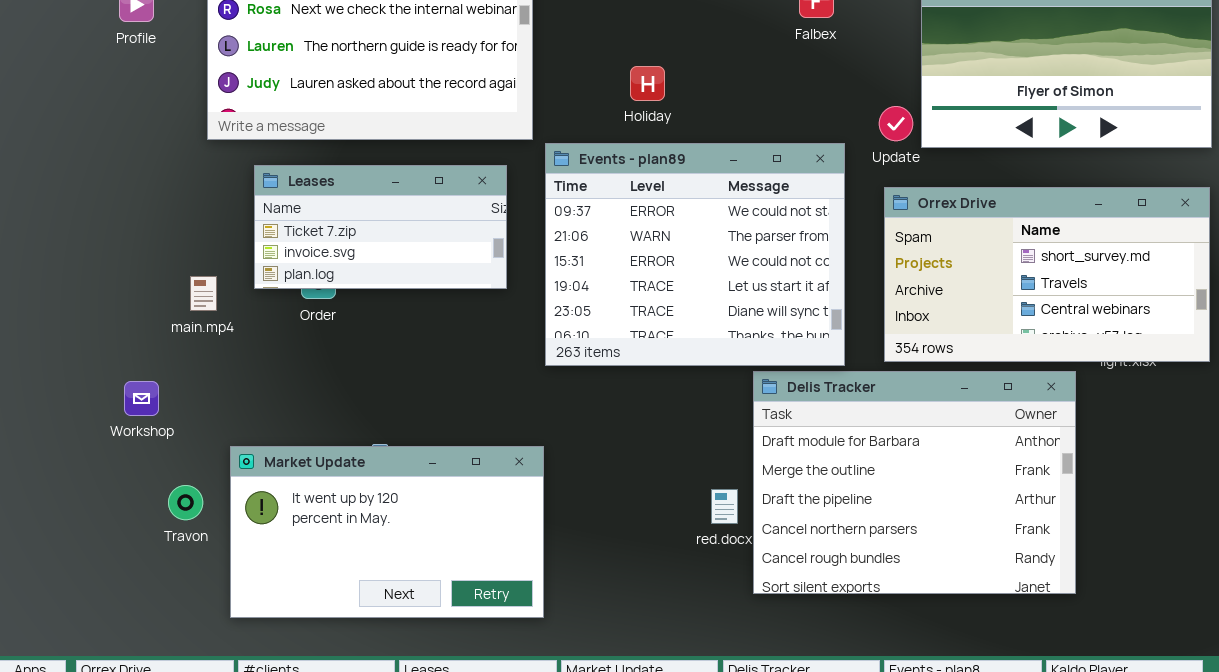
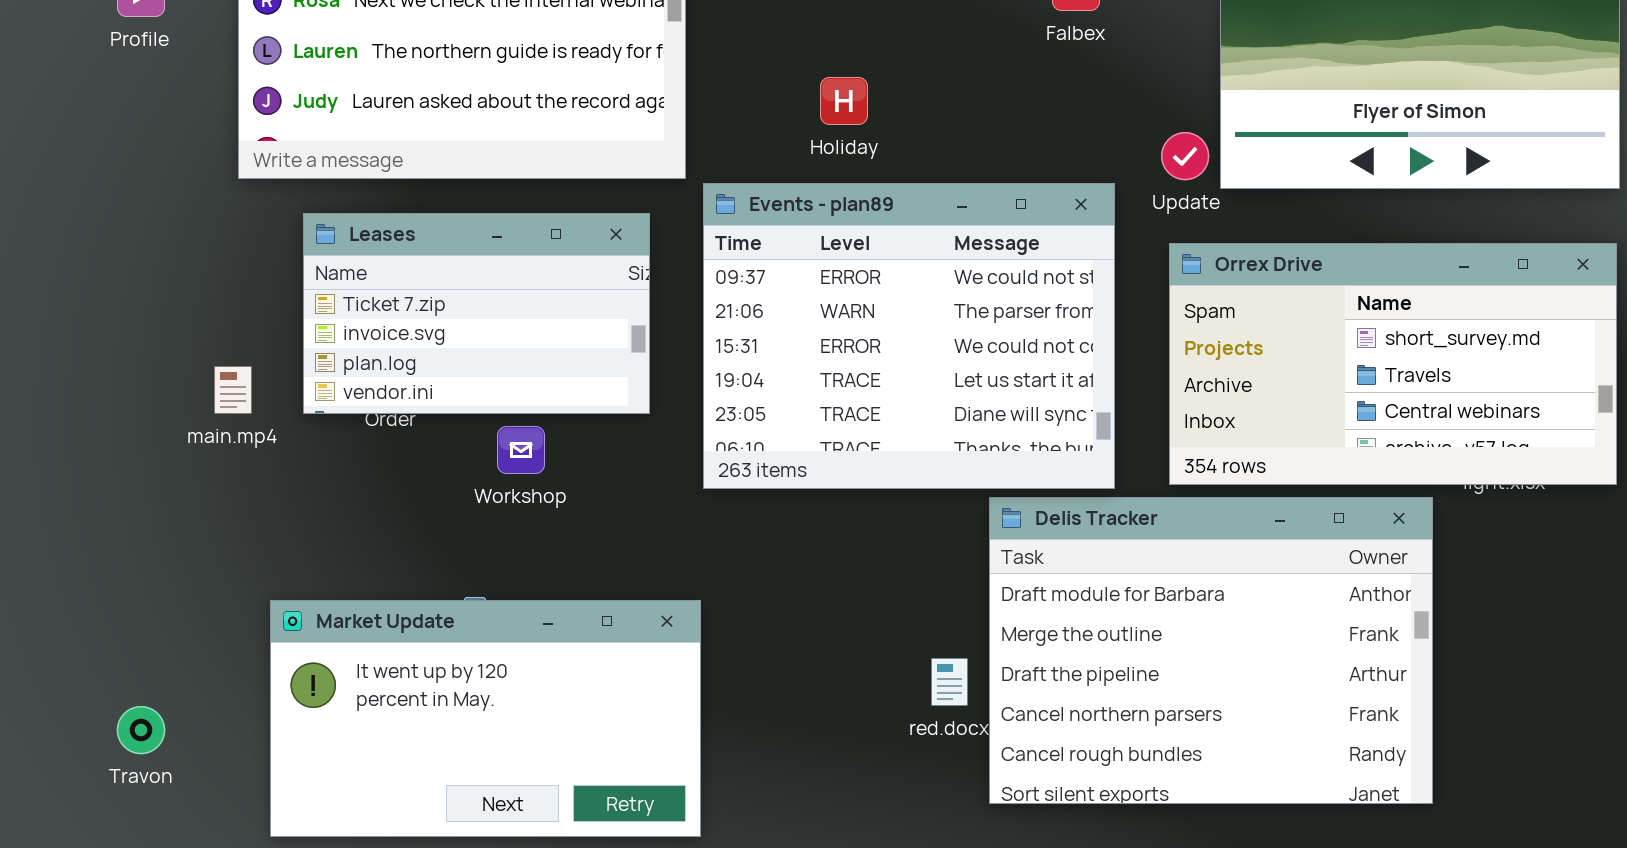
Leases: [254,165,507,289] -> [303,213,650,414], resized
Workshop: [124,381,159,416] -> [497,426,545,474], moved
Travon: [168,485,203,520] -> [117,706,165,754], moved

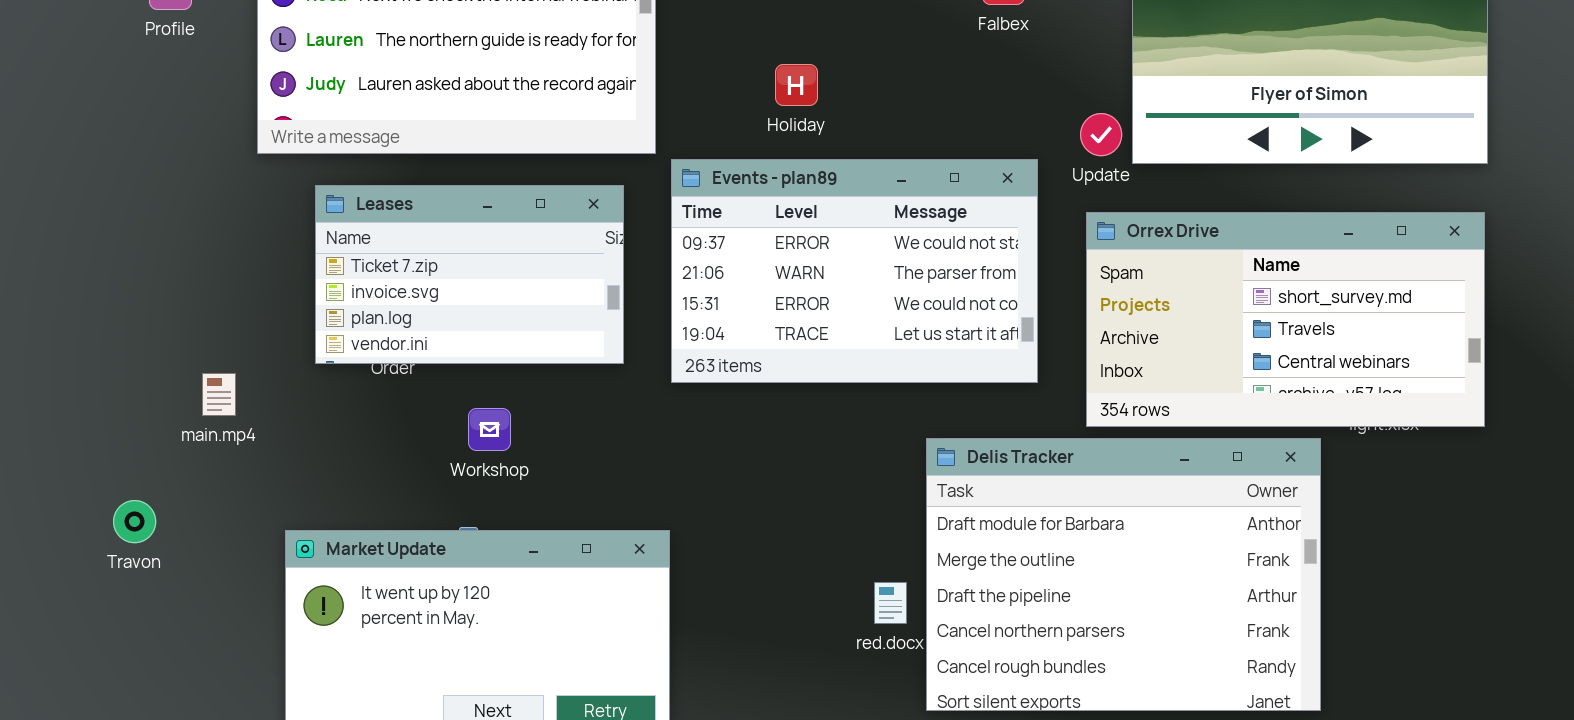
Events - plan89: [703,183,1115,489] -> [671,159,1038,383], resized
main.mp4: [214,366,252,414] -> [202,373,236,416], moved
Workshop: [497,426,545,474] -> [468,408,511,451], moved
Travon: [117,706,165,754] -> [113,500,156,543], moved

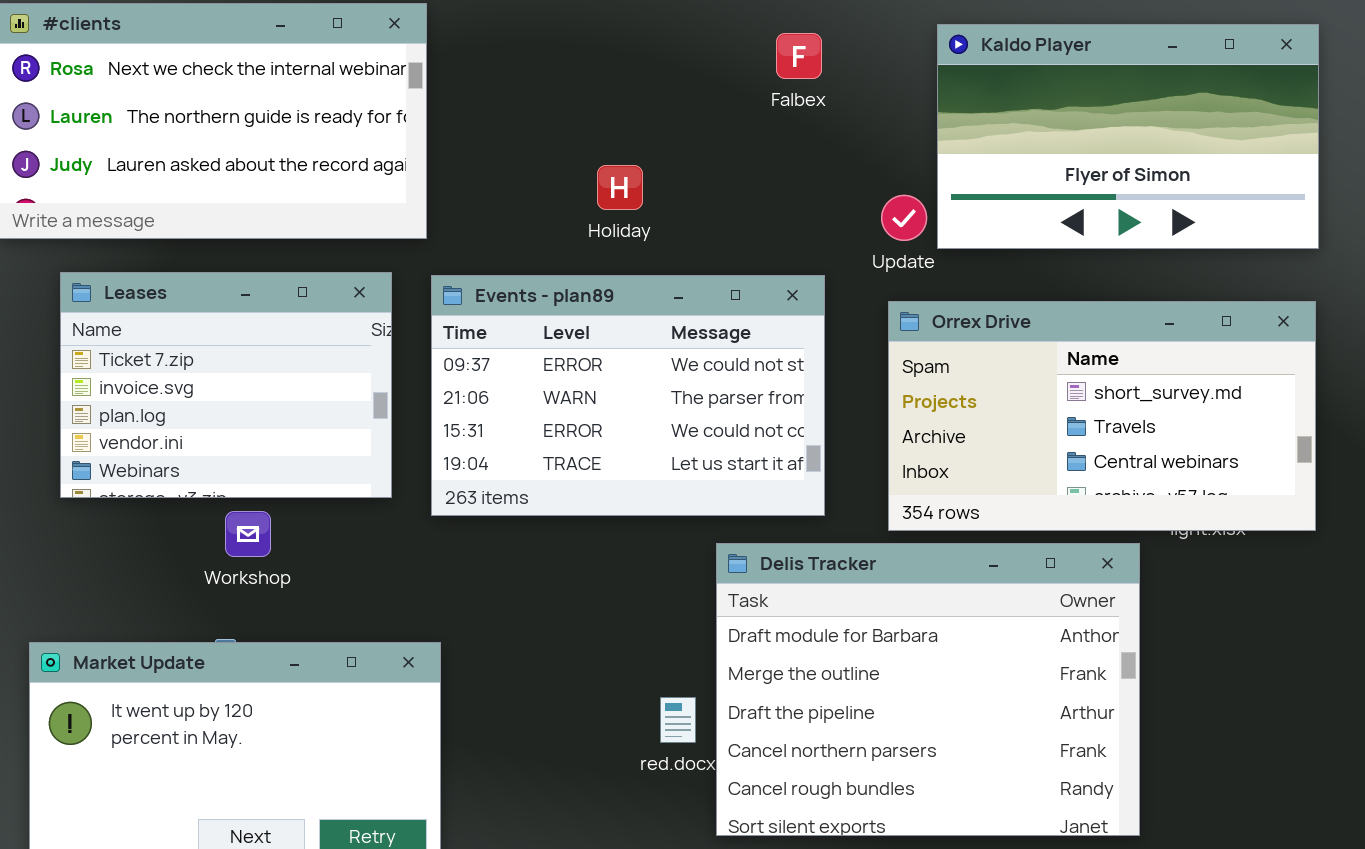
Holiday: [775,64,818,106] -> [597,165,643,210], moved
Events - plan89: [671,159,1038,383] -> [431,275,825,516], moved
Leases: [315,185,624,364] -> [60,272,392,498], resized

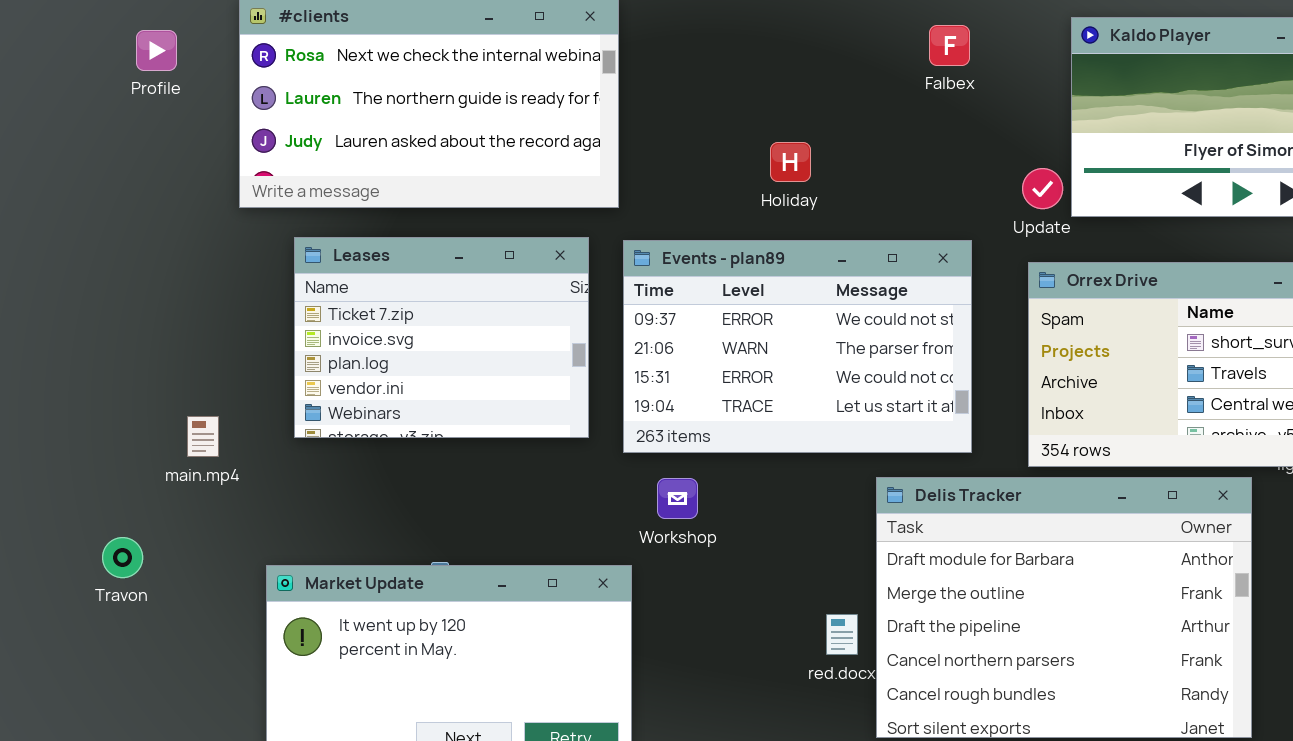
Workshop: [225,511,271,557] -> [657,478,698,519], moved

